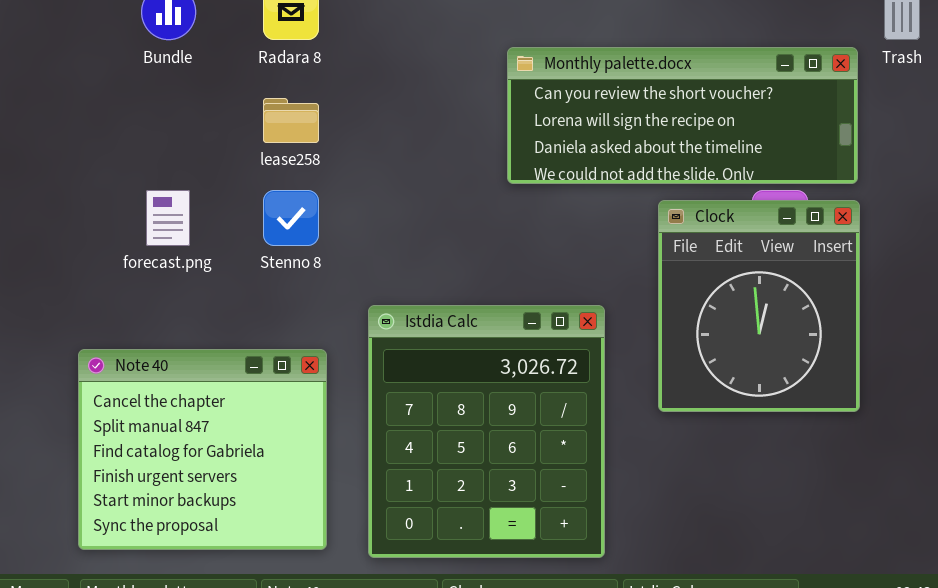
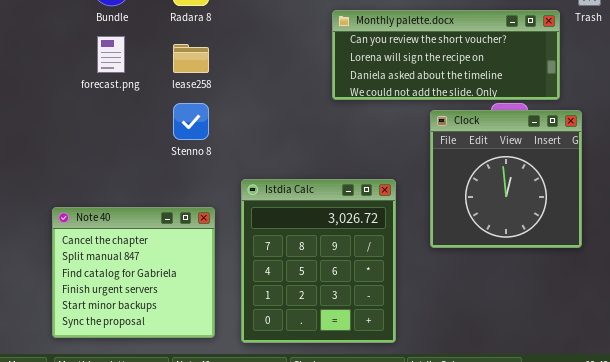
forecast.png: [146,190,190,246] -> [97,36,125,73], moved
Clock: [658,200,860,412] -> [430,110,582,248], resized

